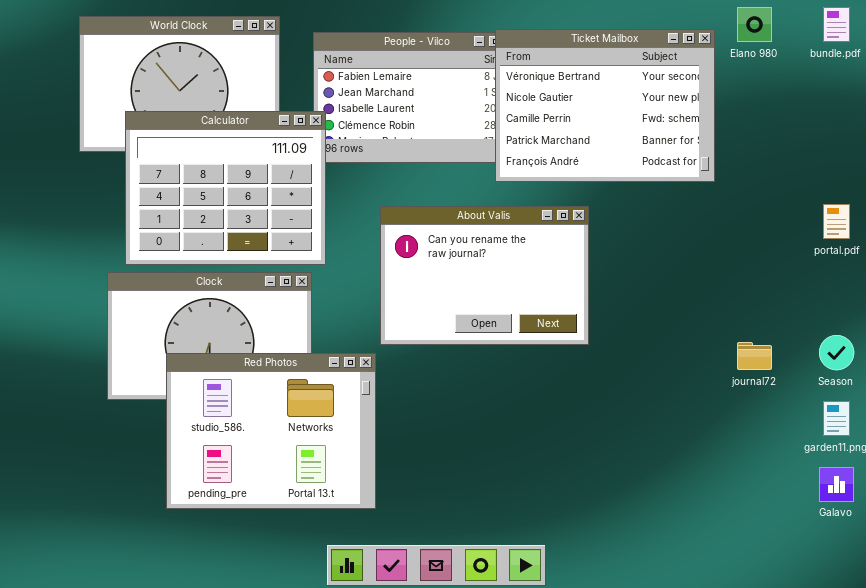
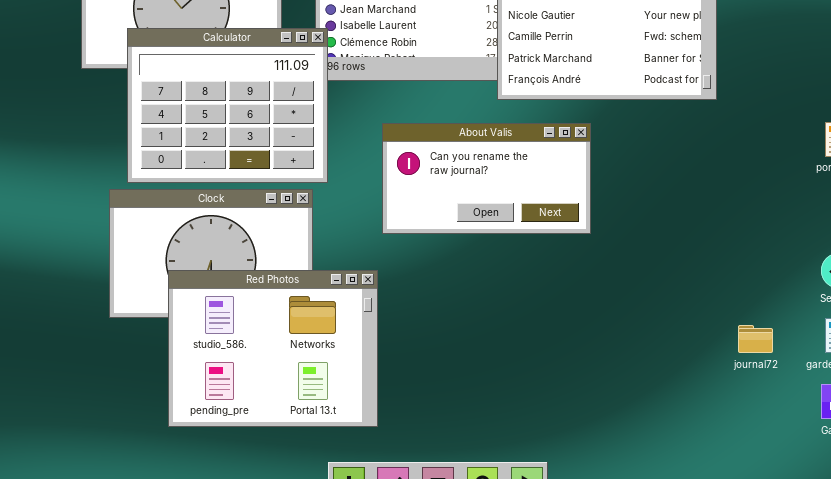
About Valis: [380,206,589,345] -> [382,123,591,234], resized
journal72: [737,342,772,370] -> [738,325,773,353], moved

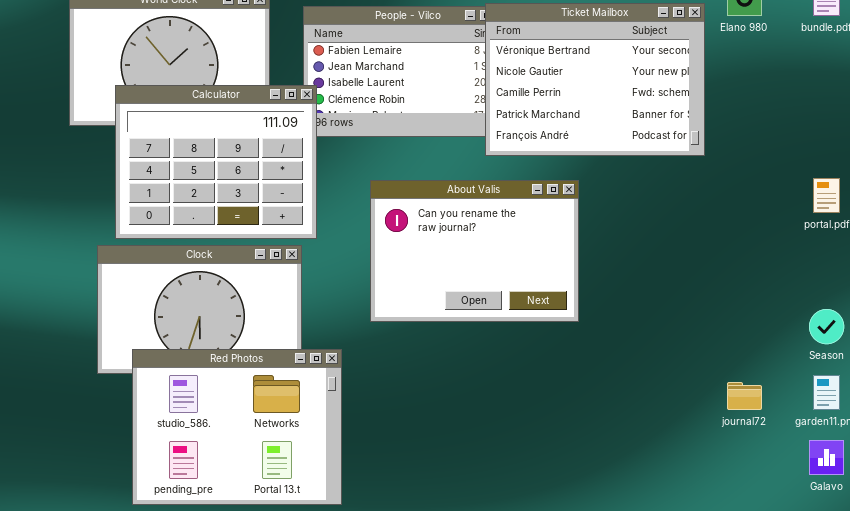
About Valis: [382,123,591,234] -> [370,180,579,322], resized
Red Photos: [168,270,378,427] -> [132,349,342,505], moved

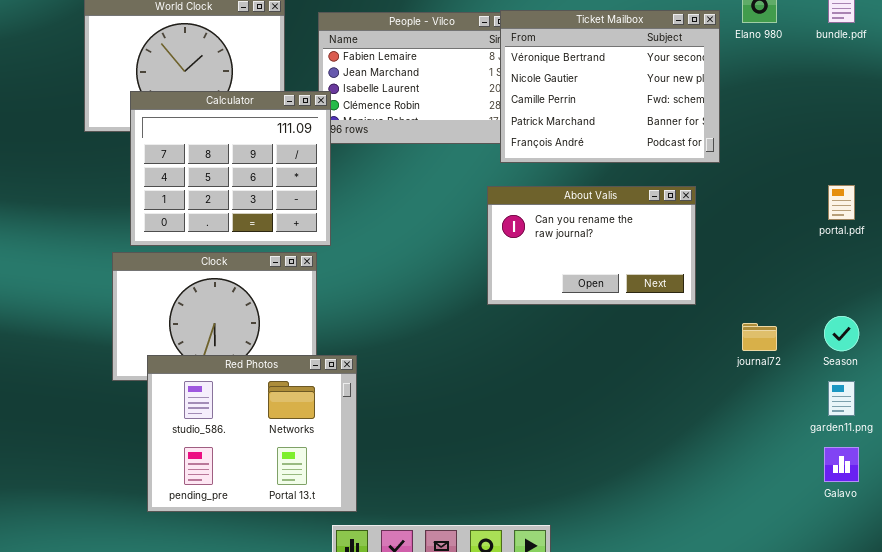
About Valis: [370,180,579,322] -> [487,186,696,305], moved, resized
journal72: [727,382,762,410] -> [742,323,777,351], moved

